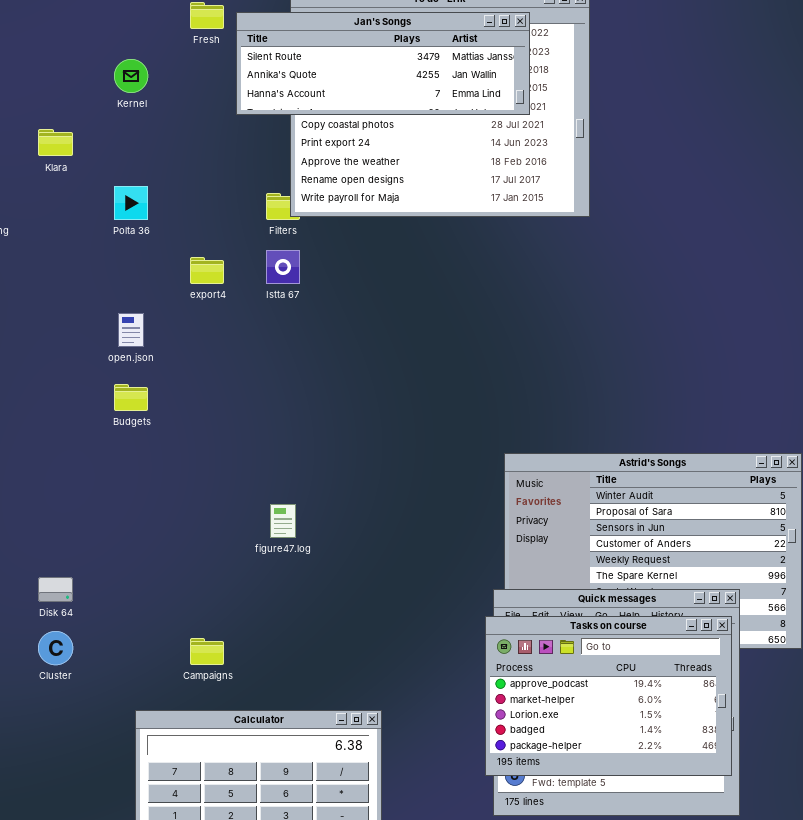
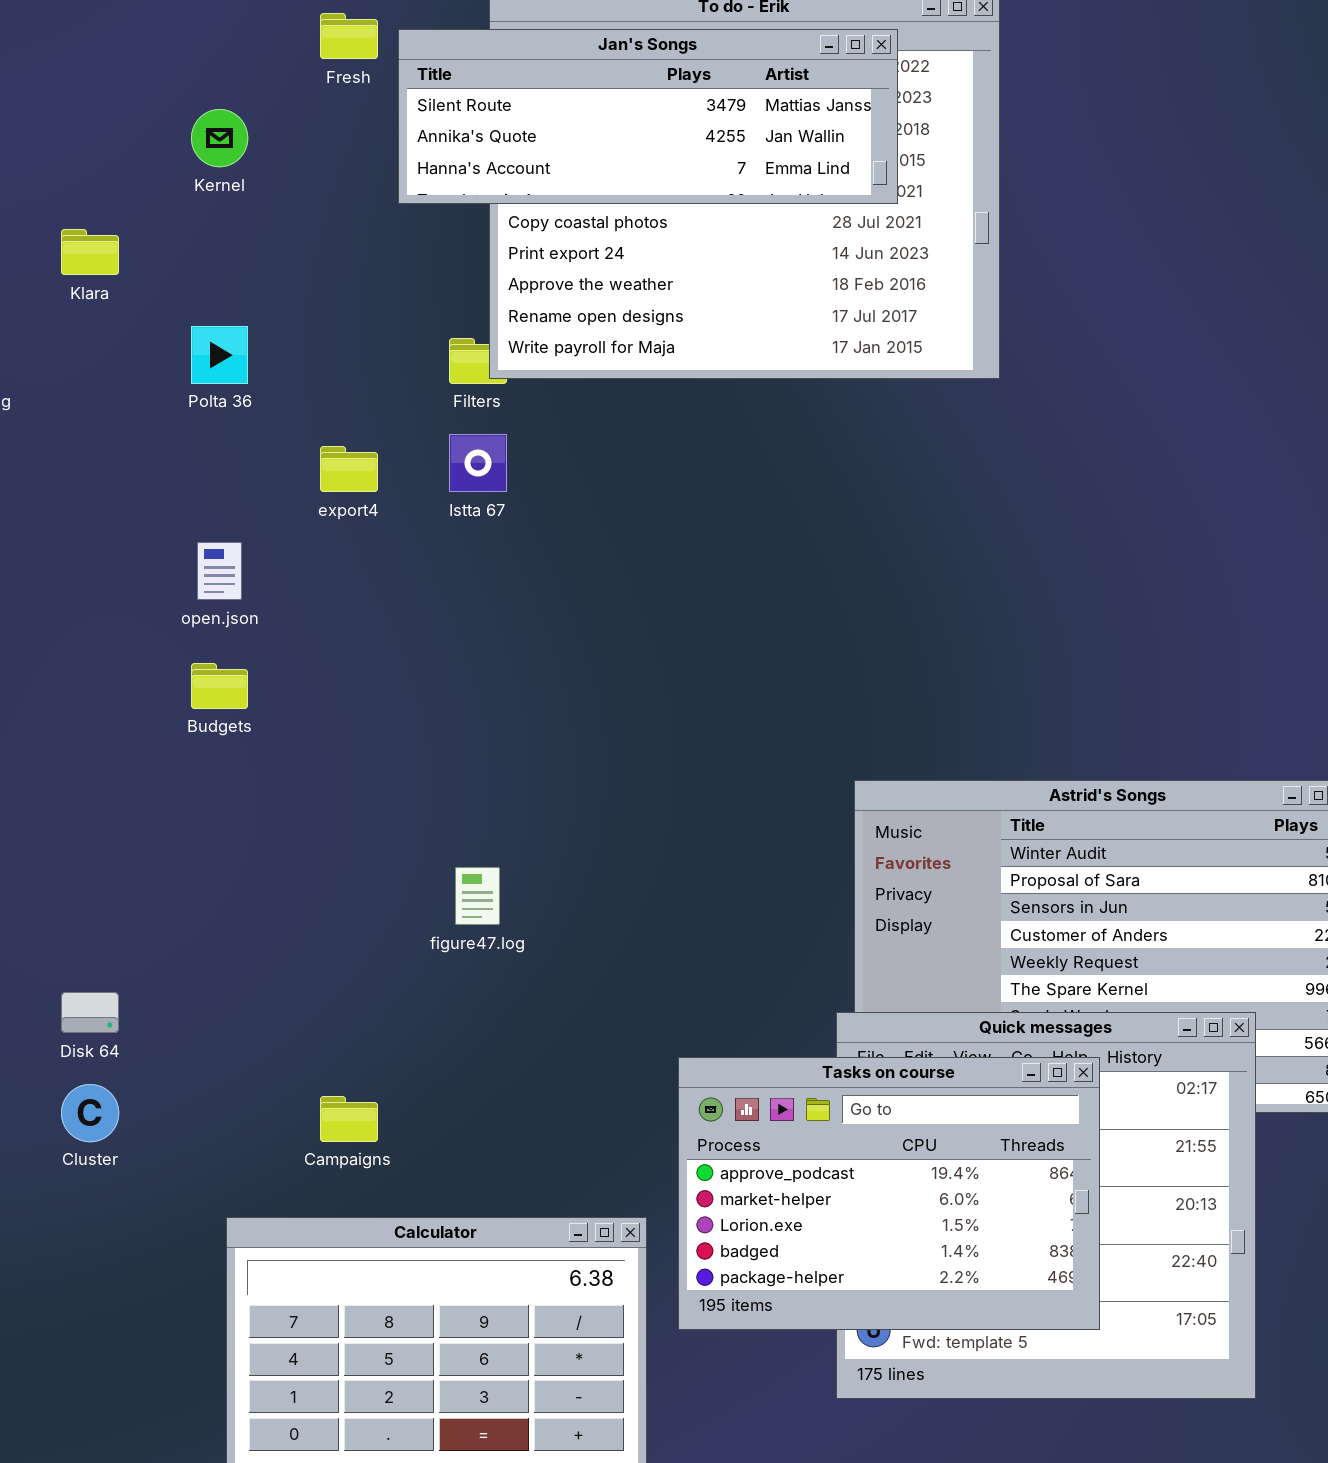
Tasks on course: [485,616,732,776] -> [678,1057,1100,1330], moved

